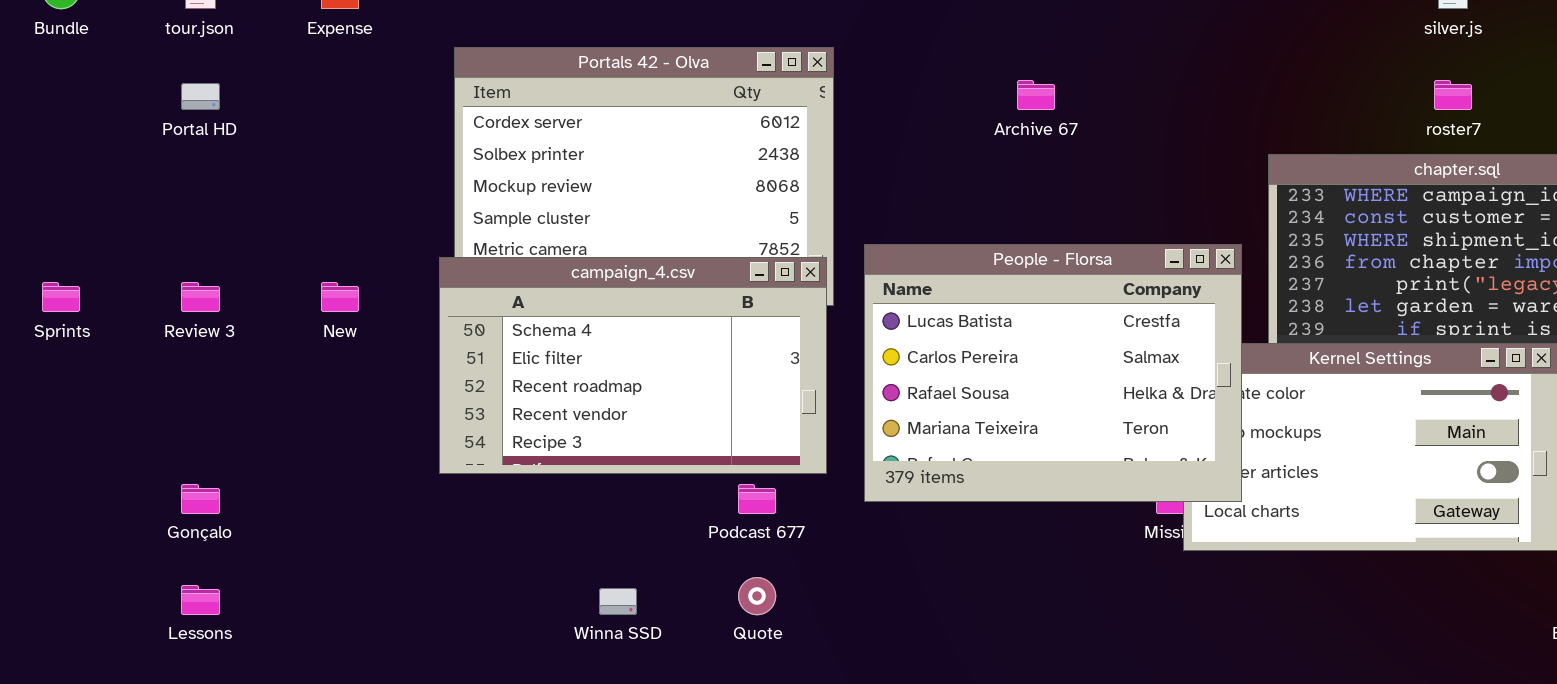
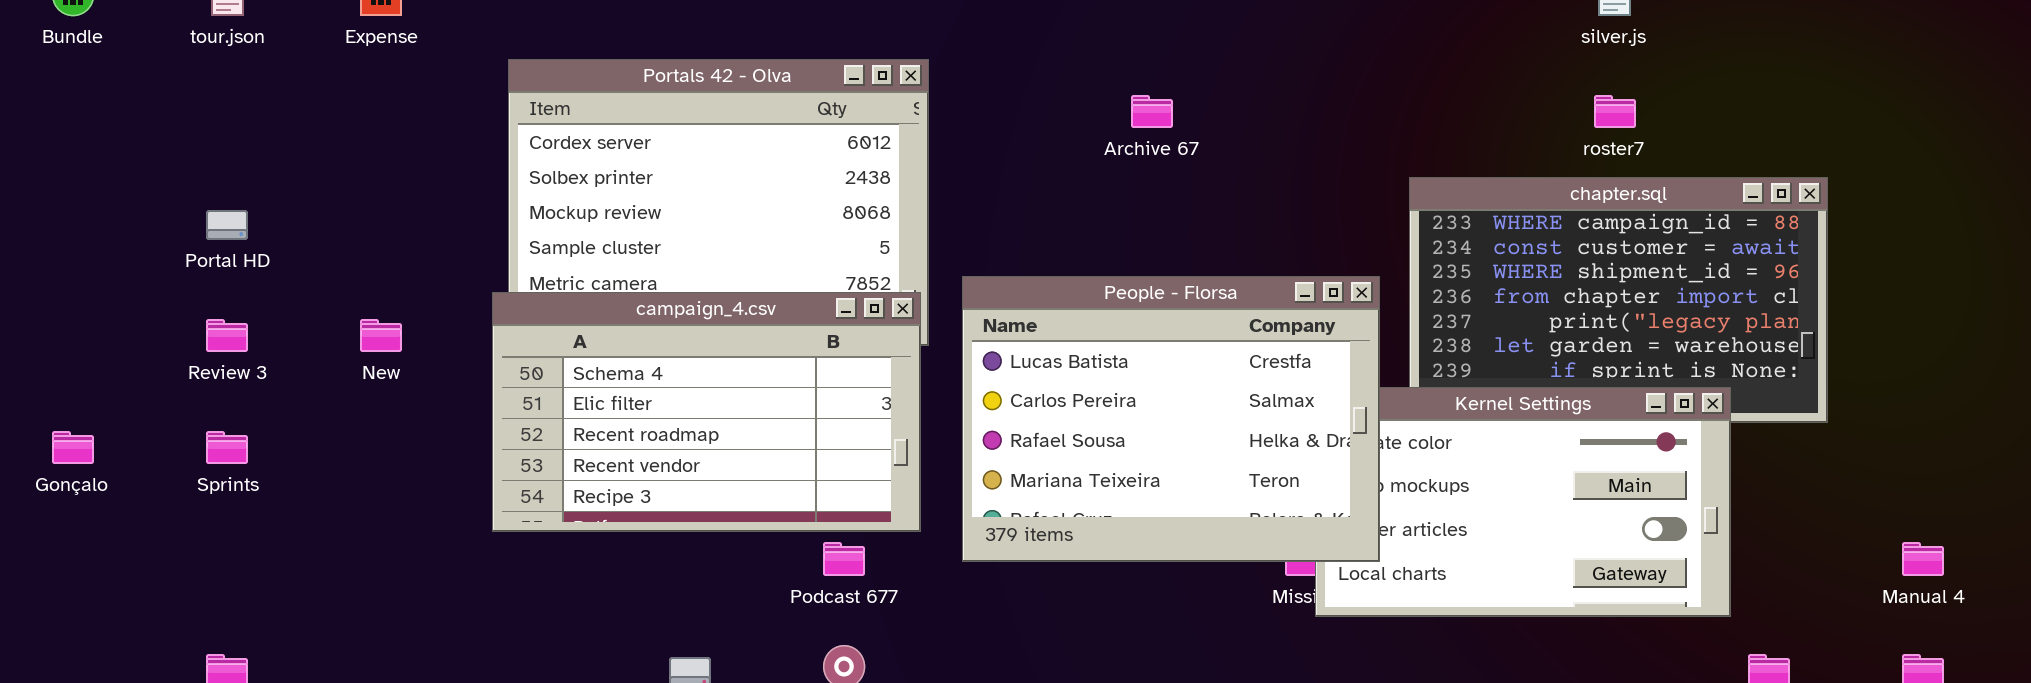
Portal HD: [181,83,220,110] -> [206,210,248,240], moved
Sprints: [42,282,80,312] -> [206,431,248,464], moved
Gonçalo: [181,484,220,514] -> [52,431,94,464], moved

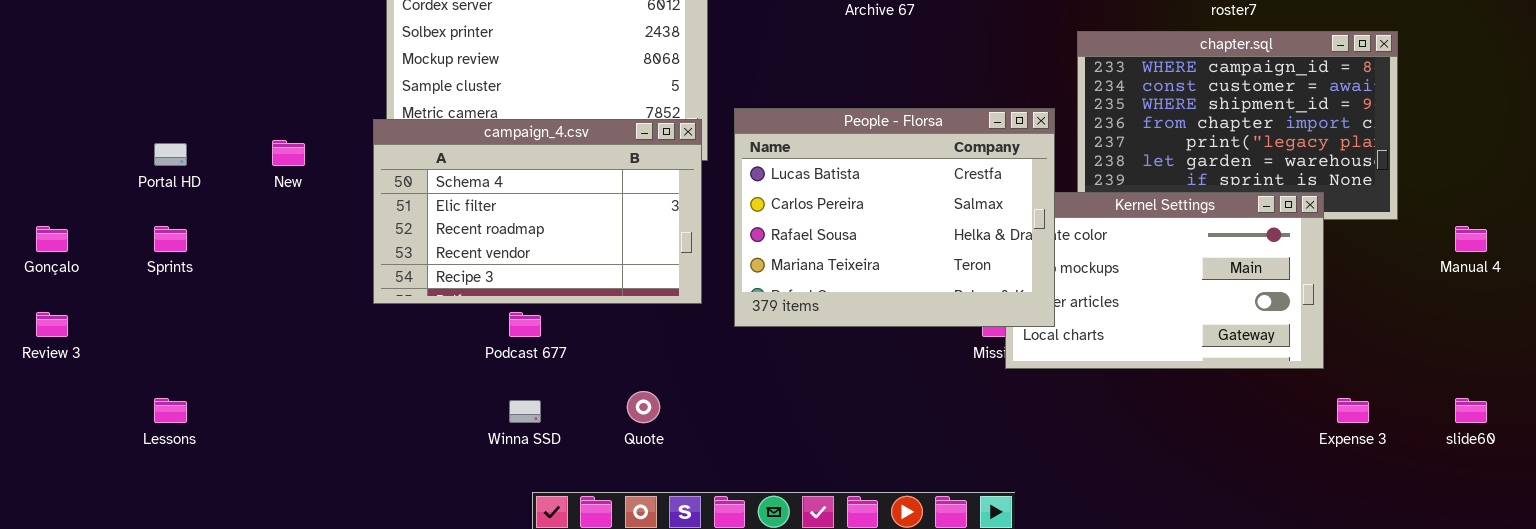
Portal HD: [206,210,248,240] -> [154,143,187,166], moved
Review 3: [206,319,248,352] -> [36,312,68,337], moved
Podcast 677: [823,542,865,576] -> [509,312,541,337], moved
Manual 4: [1902,542,1944,576] -> [1455,226,1487,252], moved

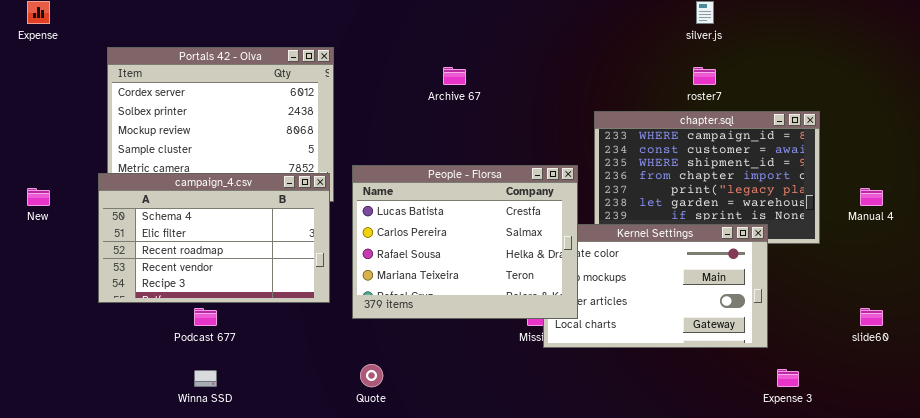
Manual 4: [1455,226,1487,252] -> [860,188,883,206], moved
Quote: [627,391,660,423] -> [360,364,383,387], moved
slide60: [1455,398,1487,423] -> [860,308,883,326], moved

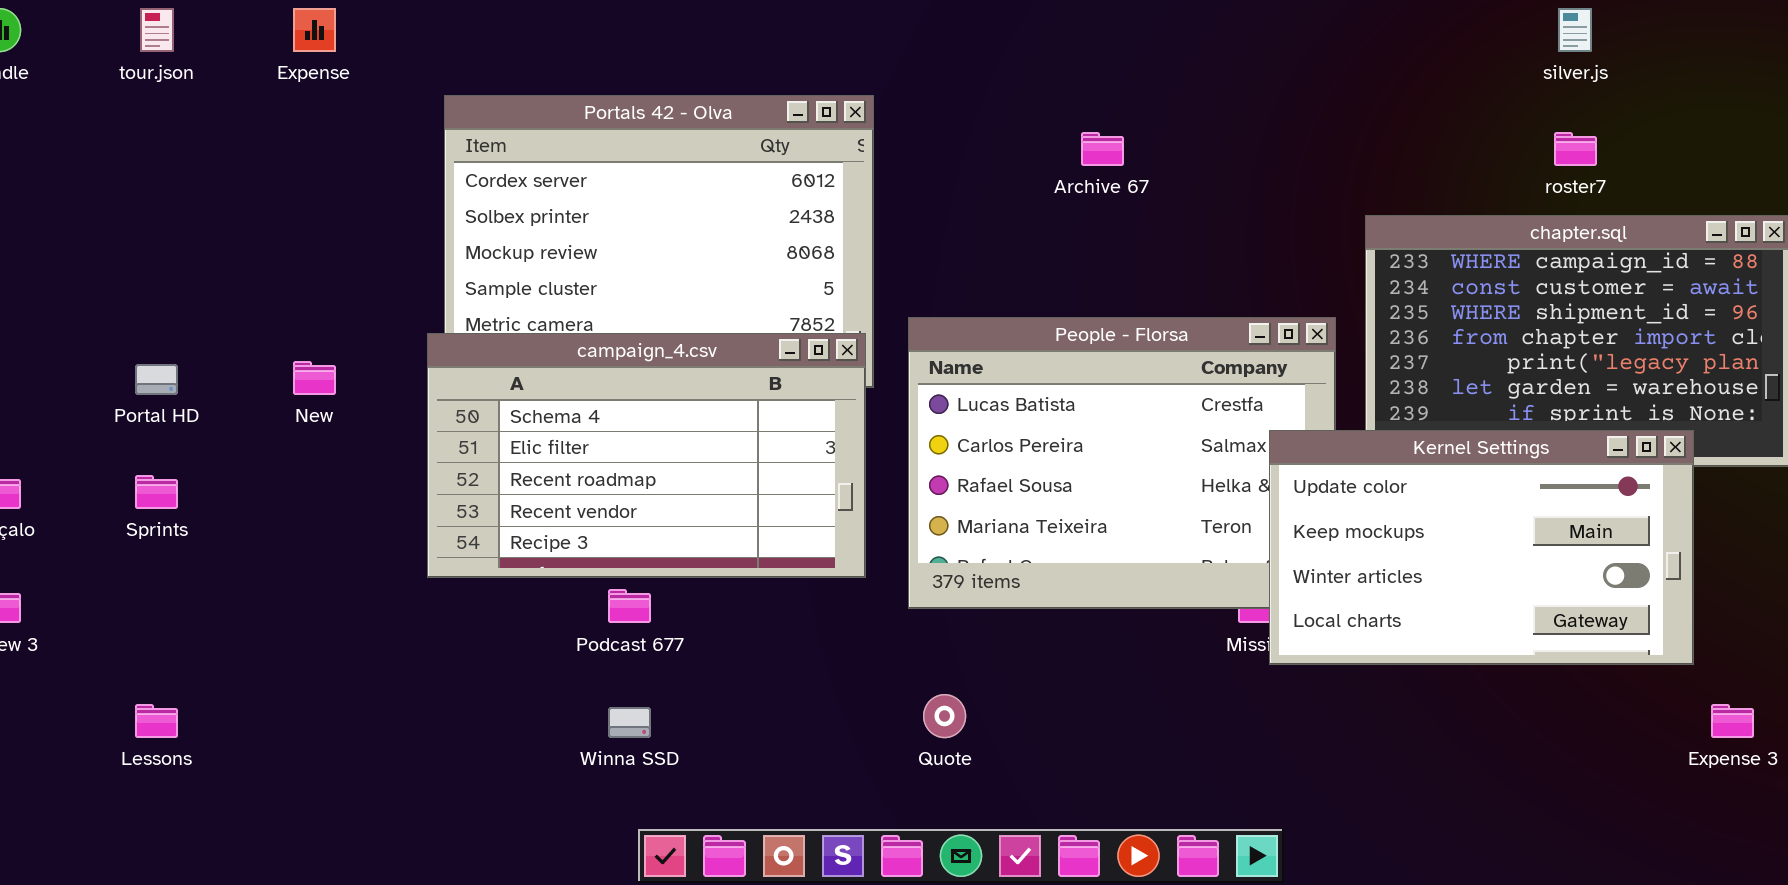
Kernel Settings: [543,224,768,348] -> [1269,430,1694,665], raised

